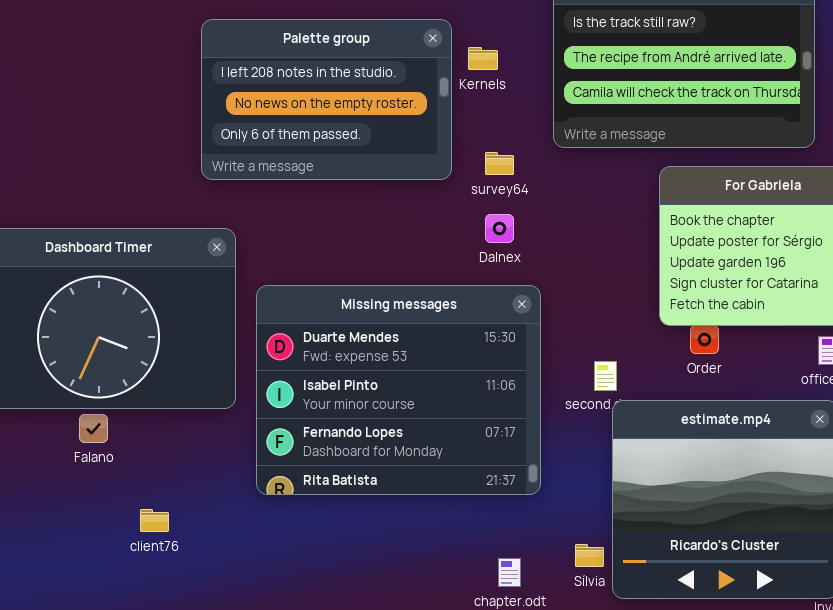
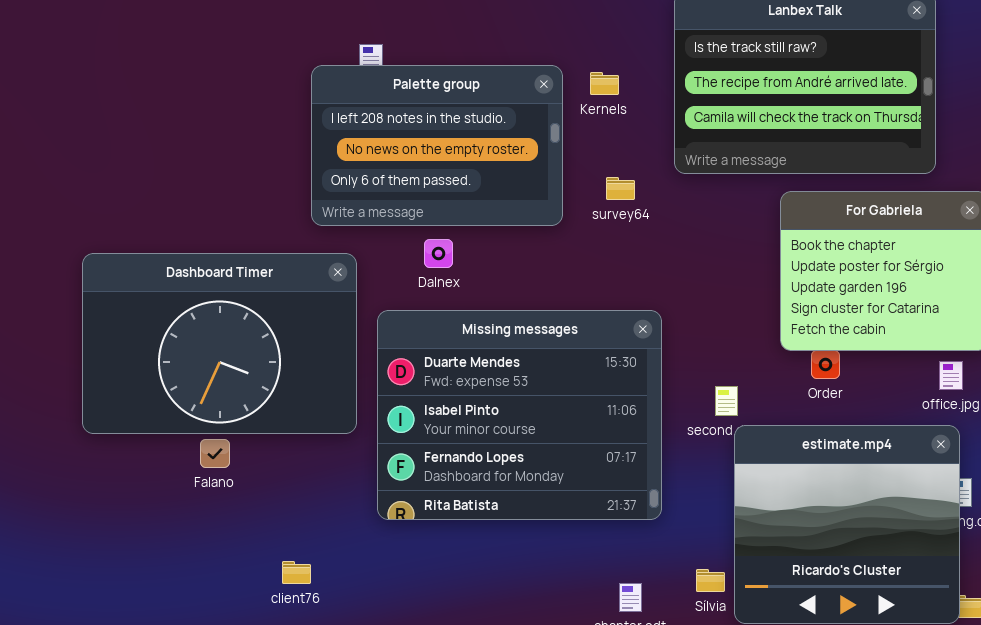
Palette group: [201,19,452,180] -> [311,65,563,226], moved
Dalnex: [485,214,514,243] -> [424,239,453,268], moved
client76: [140,509,169,532] -> [282,561,311,584], moved

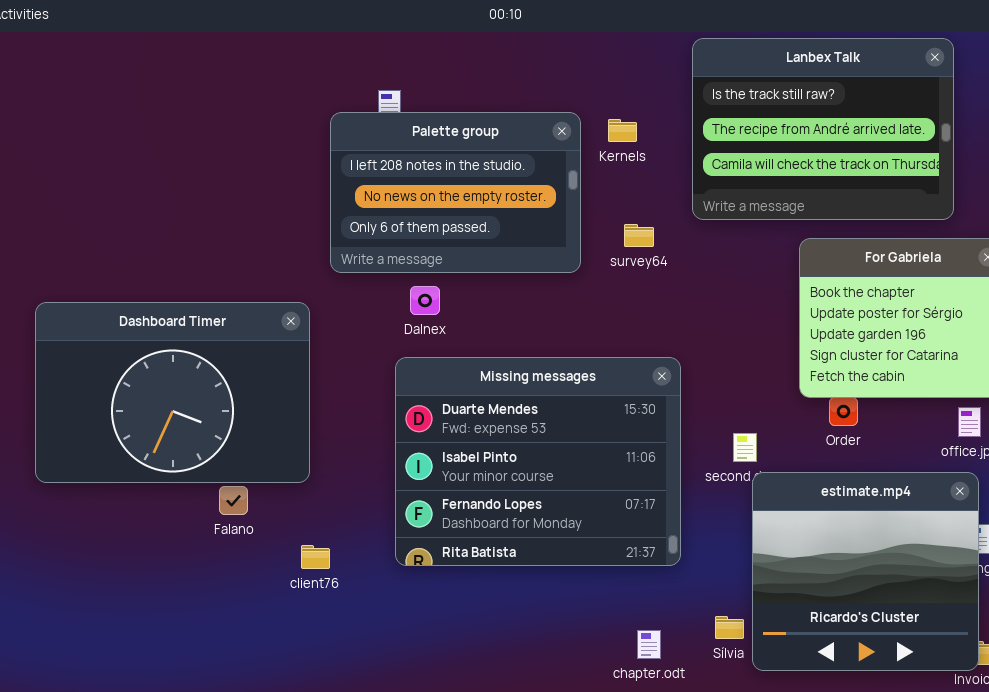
Dalnex: [424,239,453,268] -> [410,286,440,315], moved
Dashboard Timer: [82,253,357,434] -> [35,302,310,483], moved
client76: [282,561,311,584] -> [301,545,330,569], moved

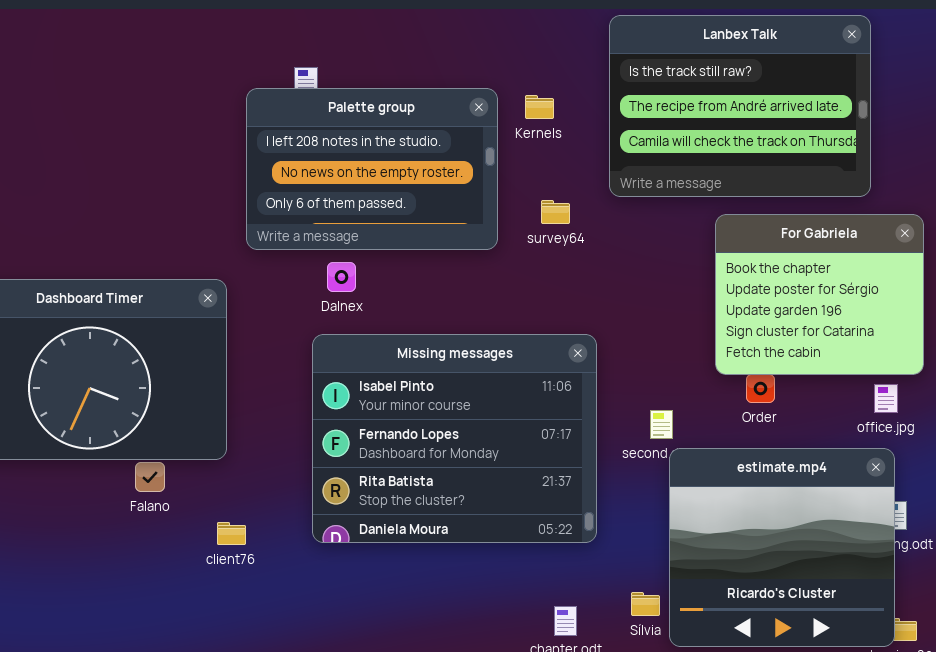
Missing messages: [395,357,681,566] -> [312,334,597,543], scrolled down 1 row

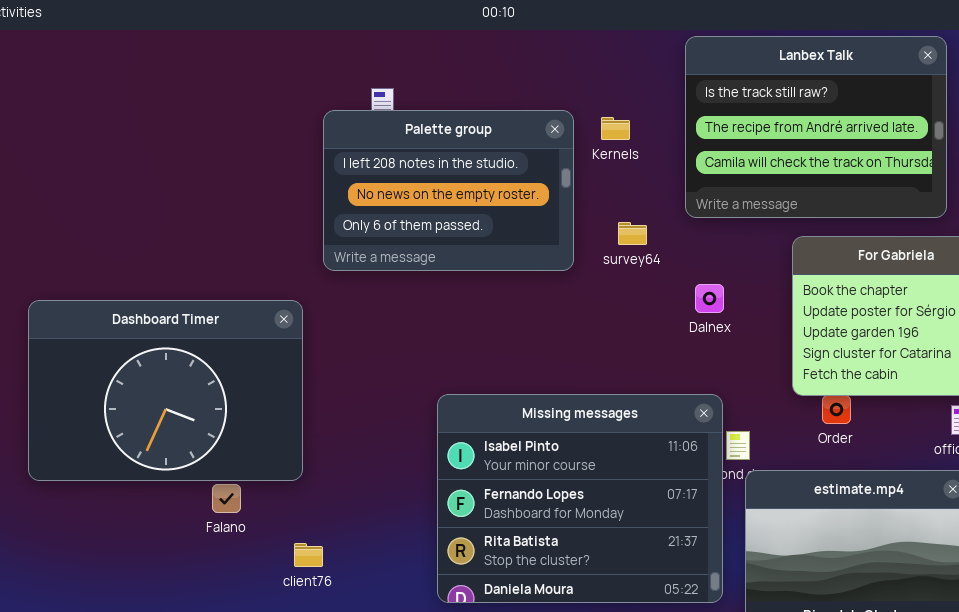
Dalnex: [327,262,356,292] -> [695,284,724,313], moved
Missing messages: [312,334,597,543] -> [437,394,723,603], moved

